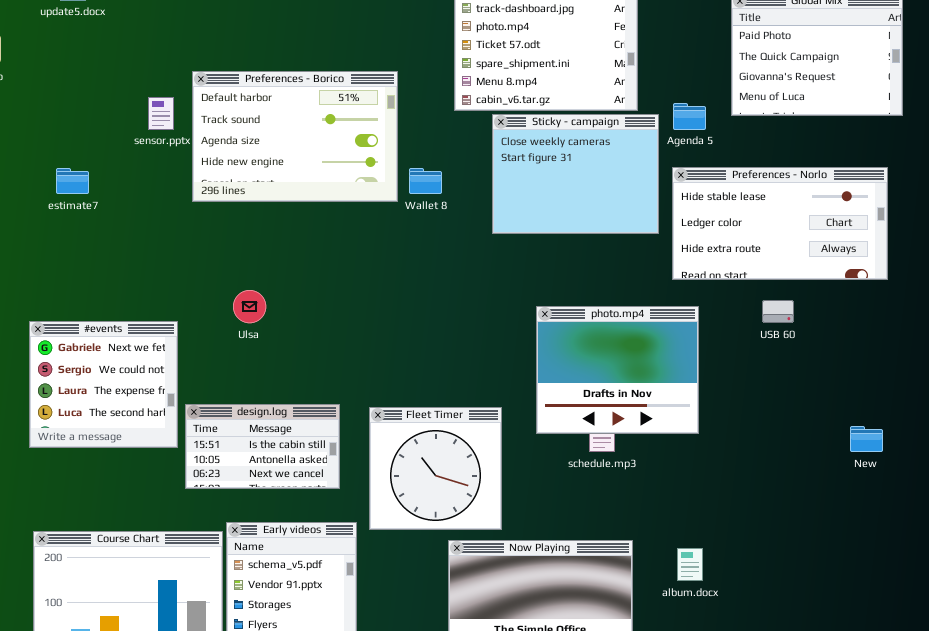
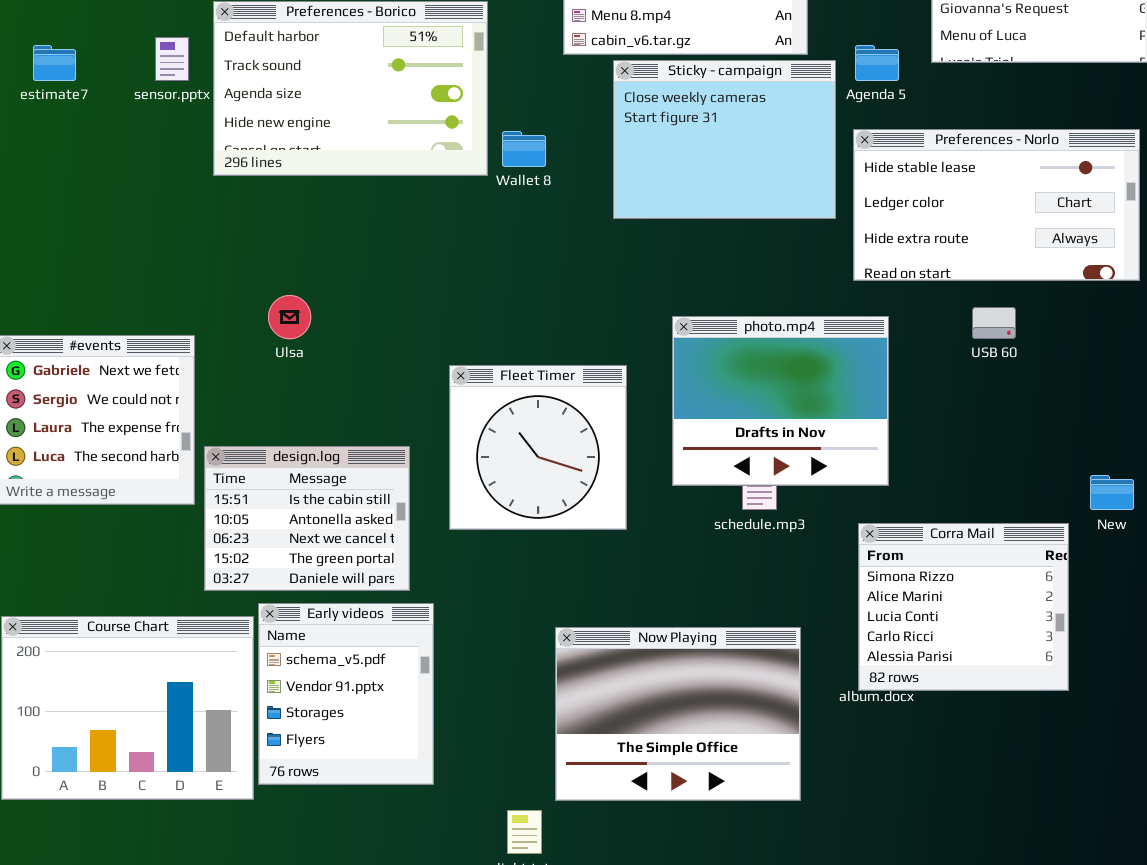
estimate7: [56,168,89,194] -> [33,45,76,81], moved
design.log: [185,404,340,489] -> [204,446,410,591], resized
Fleet Timer: [369,407,502,530] -> [449,365,627,530], moved
Corra Mail: none -> [858,523,1069,691], opened

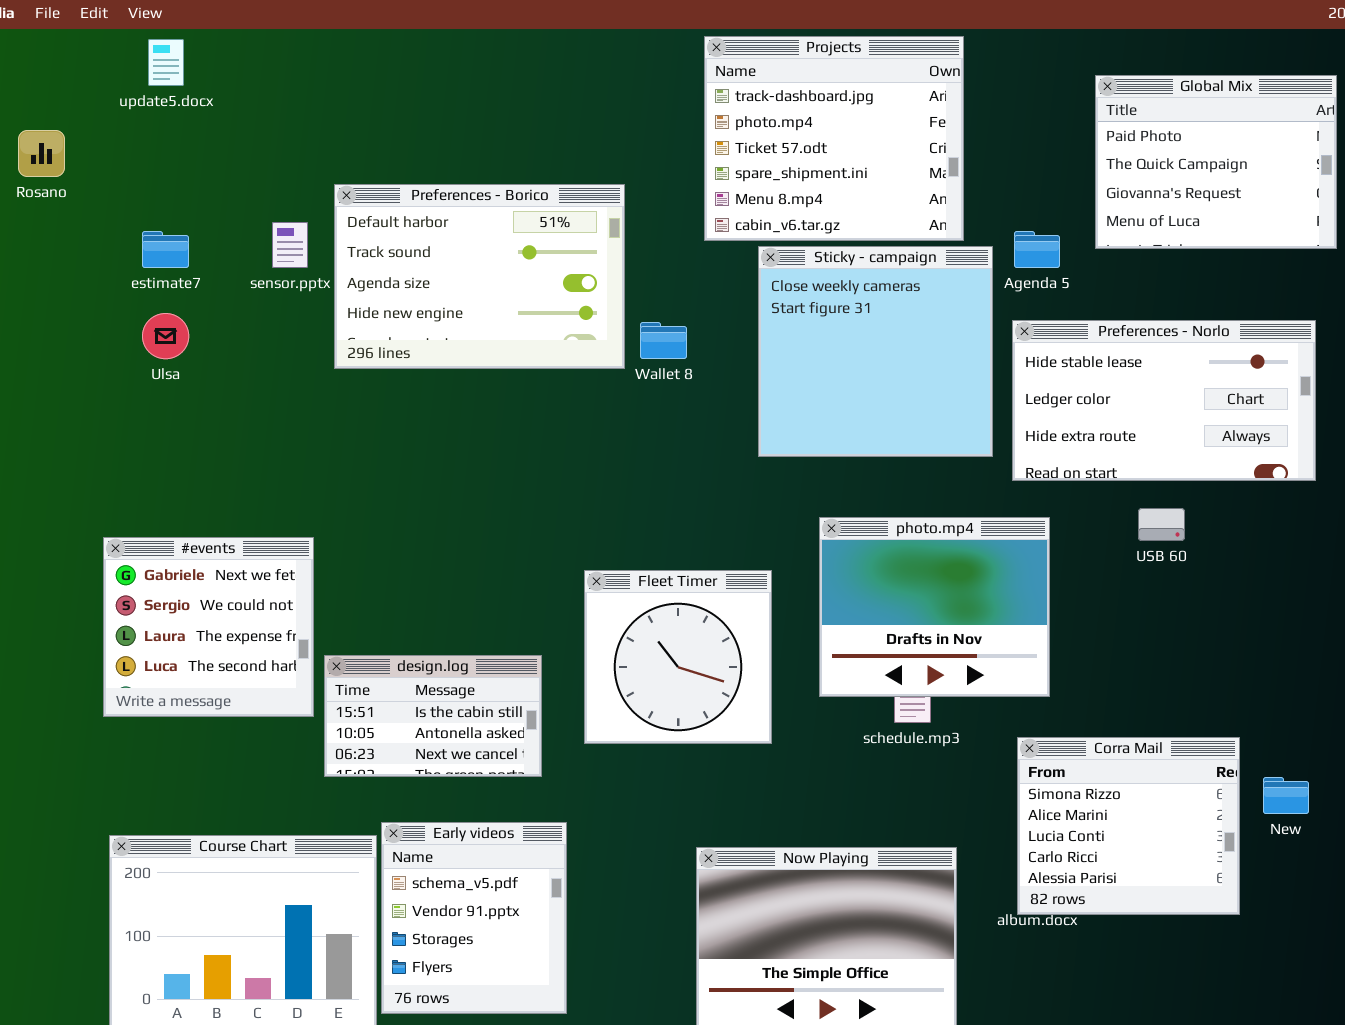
Sticky - campaign: [613,60,836,219] -> [758,246,993,457], resized
Ulsa: [268,295,311,339] -> [142,313,189,359], moved
design.log: [204,446,410,591] -> [324,655,542,777], resized
New: [1090,475,1134,510] -> [1263,777,1309,814], moved

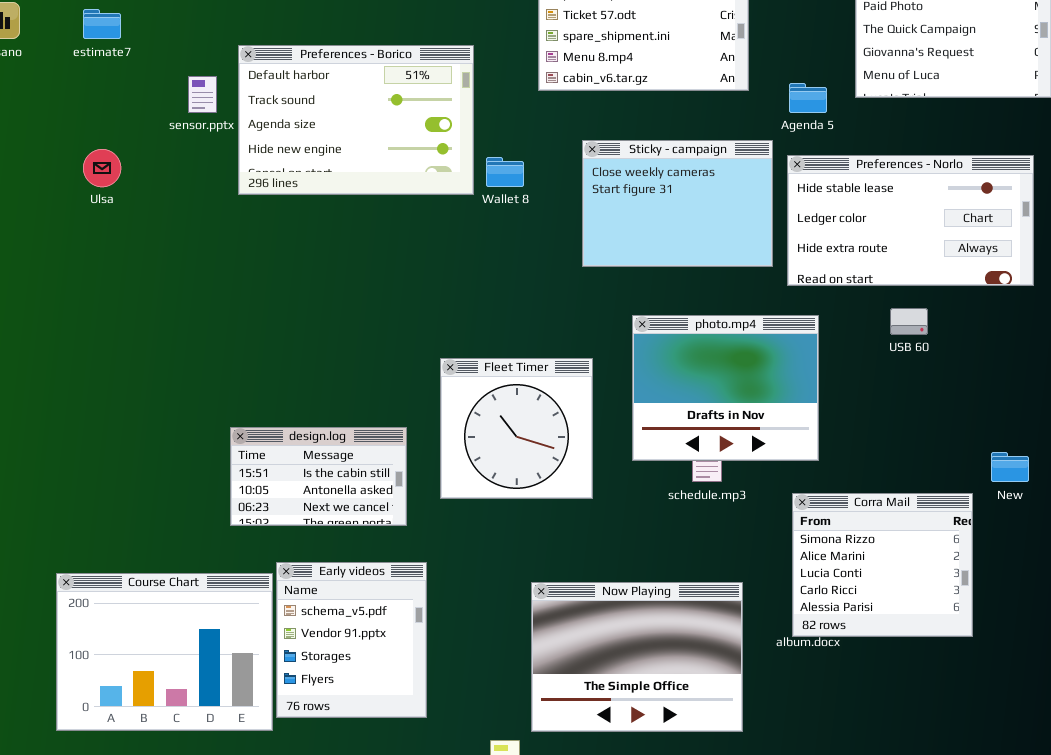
estimate7: [142,231,189,268] -> [83,9,121,39], moved
Sticky - campaign: [758,246,993,457] -> [582,140,773,267], resized
#events: [103,537,314,717] -> none, closed
New: [1263,777,1309,814] -> [991,452,1029,482], moved

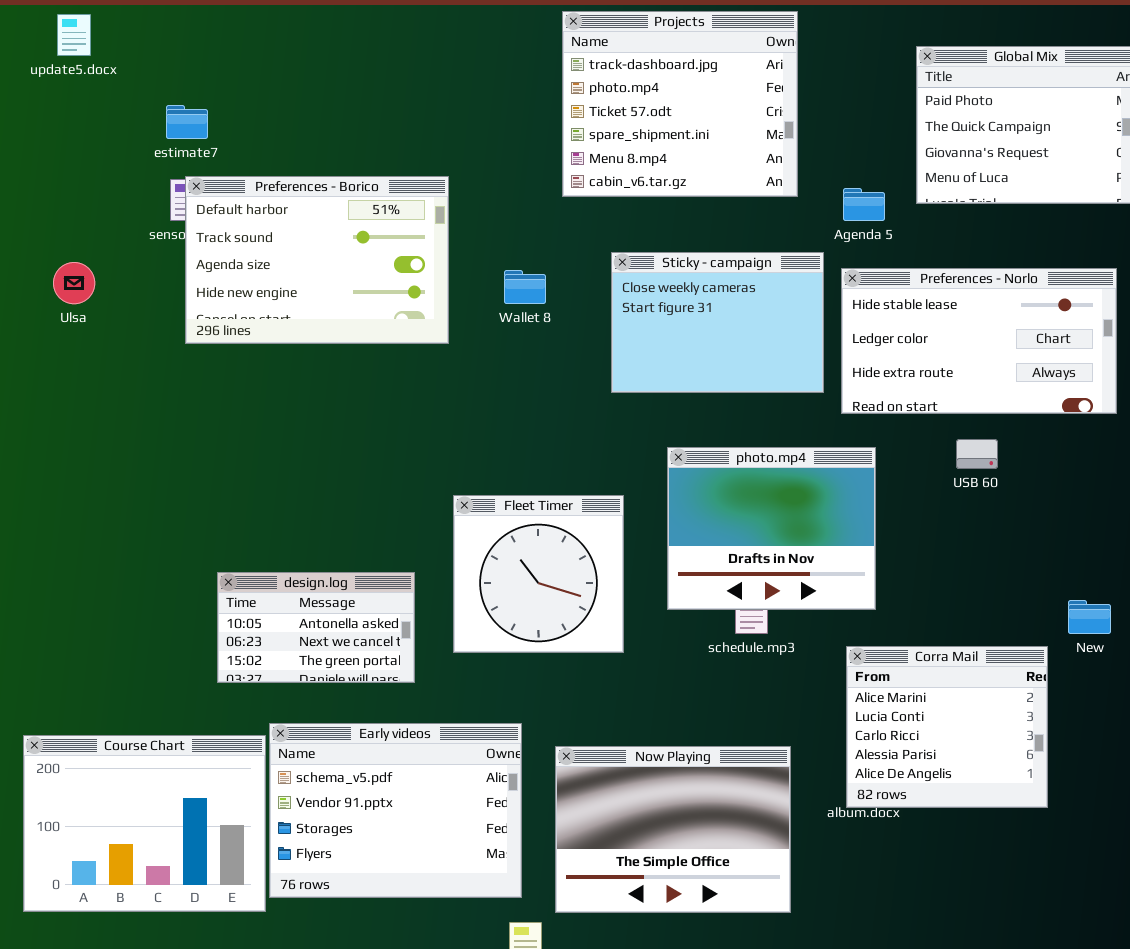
estimate7: [83,9,121,39] -> [166,105,208,139], moved
Preferences - Borico: [238,45,474,195] -> [185,176,449,344], moved
design.log: [230,427,407,526] -> [217,572,415,683], scrolled down 1 row
Corra Mail: [792,493,973,637] -> [846,646,1048,808], scrolled down 1 row
Early videos: [276,562,427,718] -> [269,723,522,898], resized

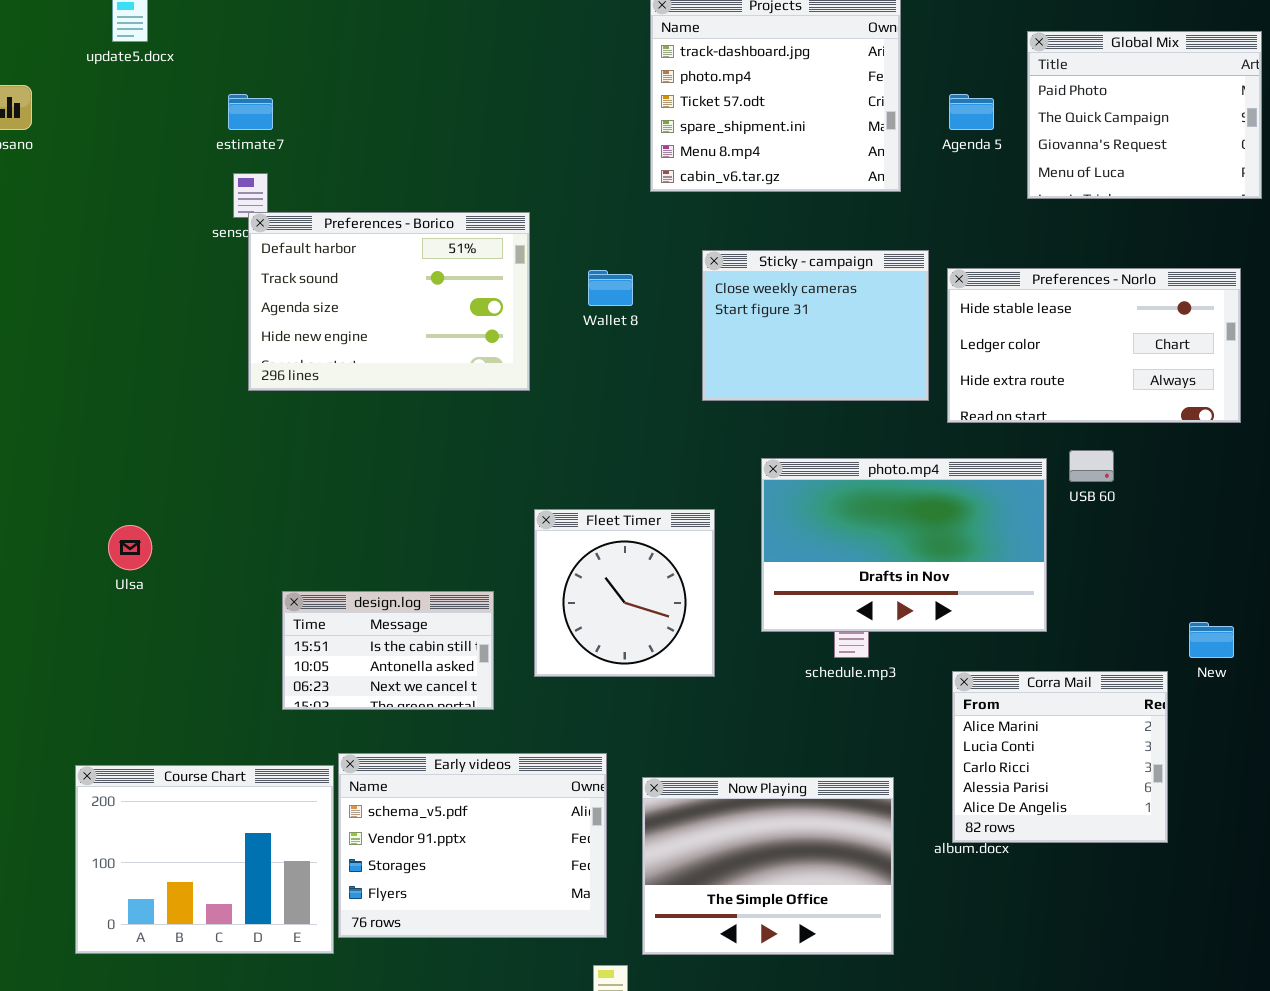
Preferences - Borico: [185,176,449,344] -> [248,212,530,391], moved
Agenda 5: [843,188,885,221] -> [949,94,994,130], moved
Ulsa: [53,262,95,304] -> [108,525,152,570], moved
photo.mp4: [667,447,876,610] -> [761,458,1047,632], resized
design.log: [217,572,415,683] -> [282,591,494,710], scrolled up 1 row

